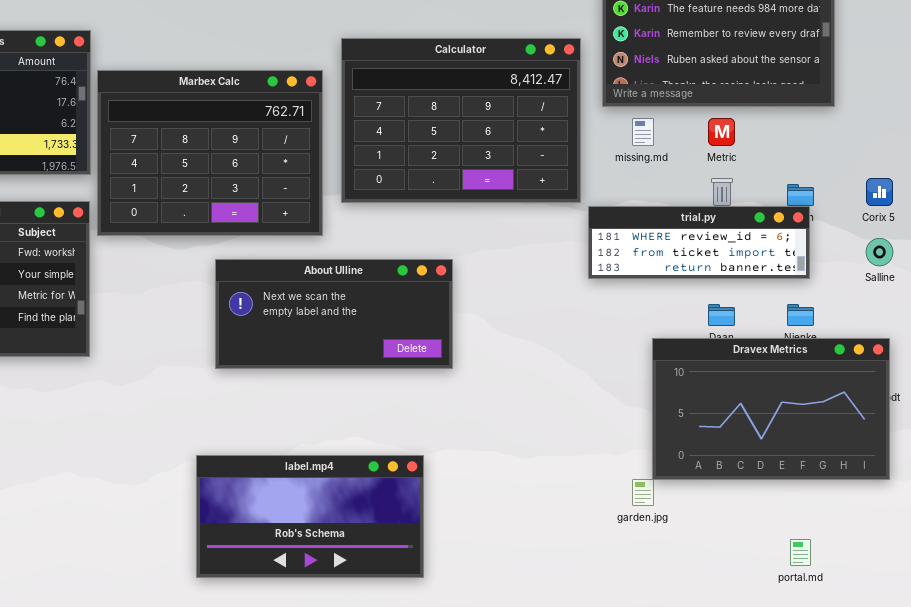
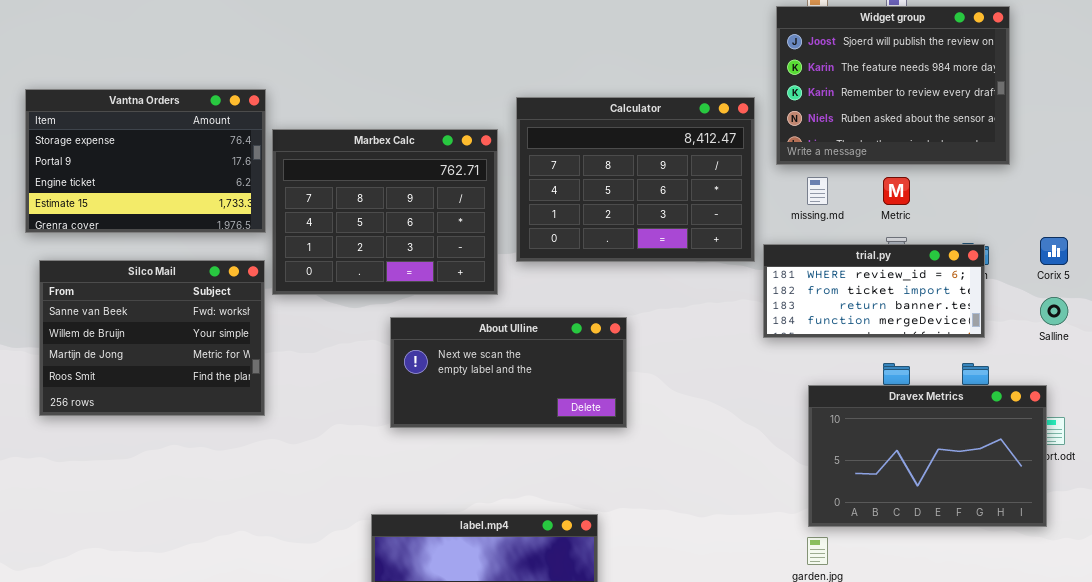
trial.py: [588,206,810,279] -> [763,244,985,338], resized
Dravex Metrics: [652,338,890,480] -> [808,385,1047,527], moved

